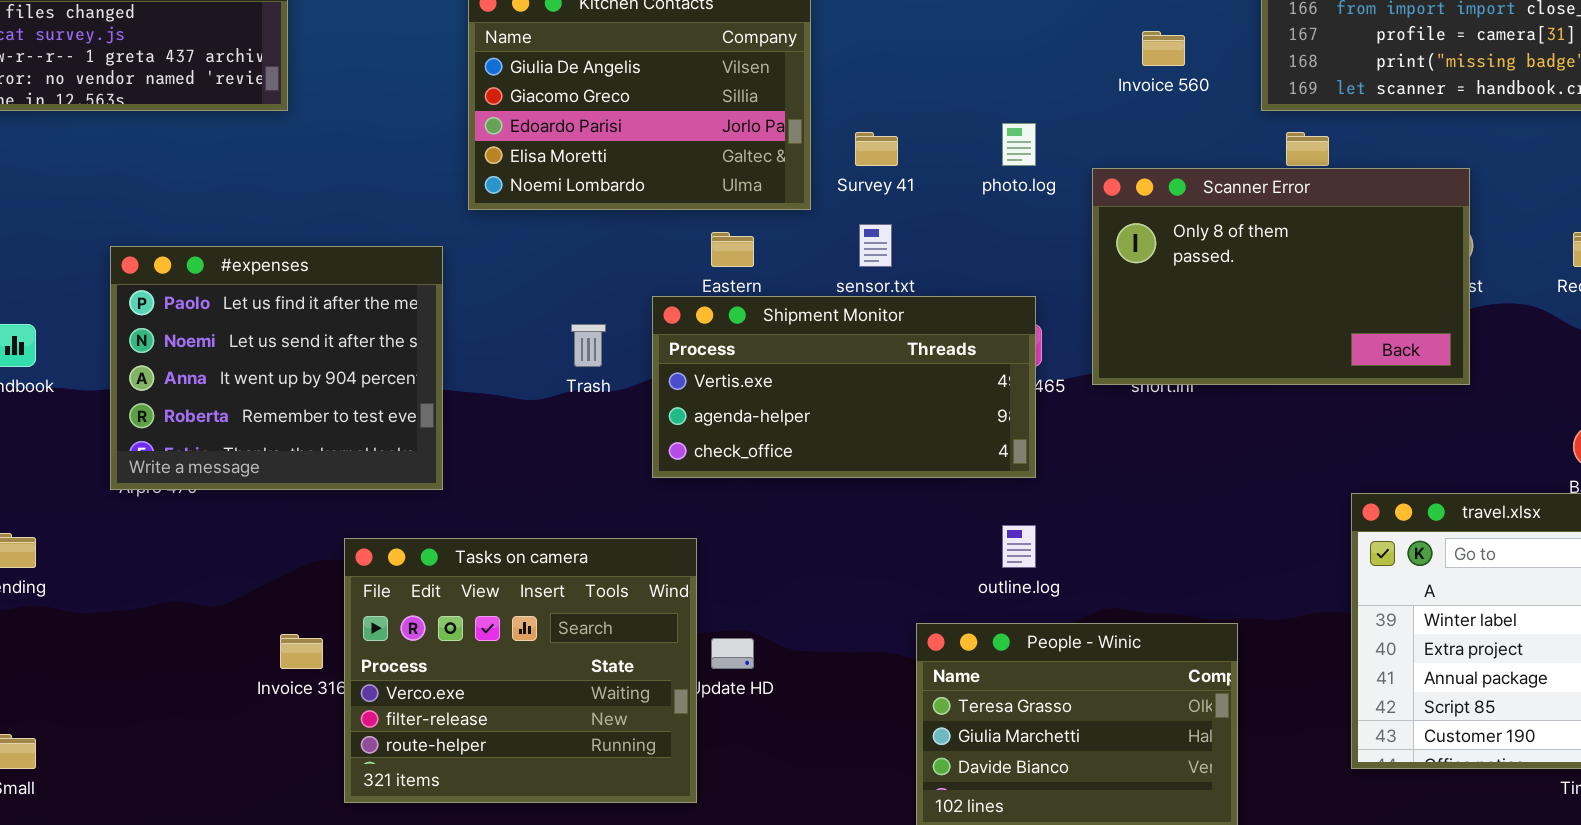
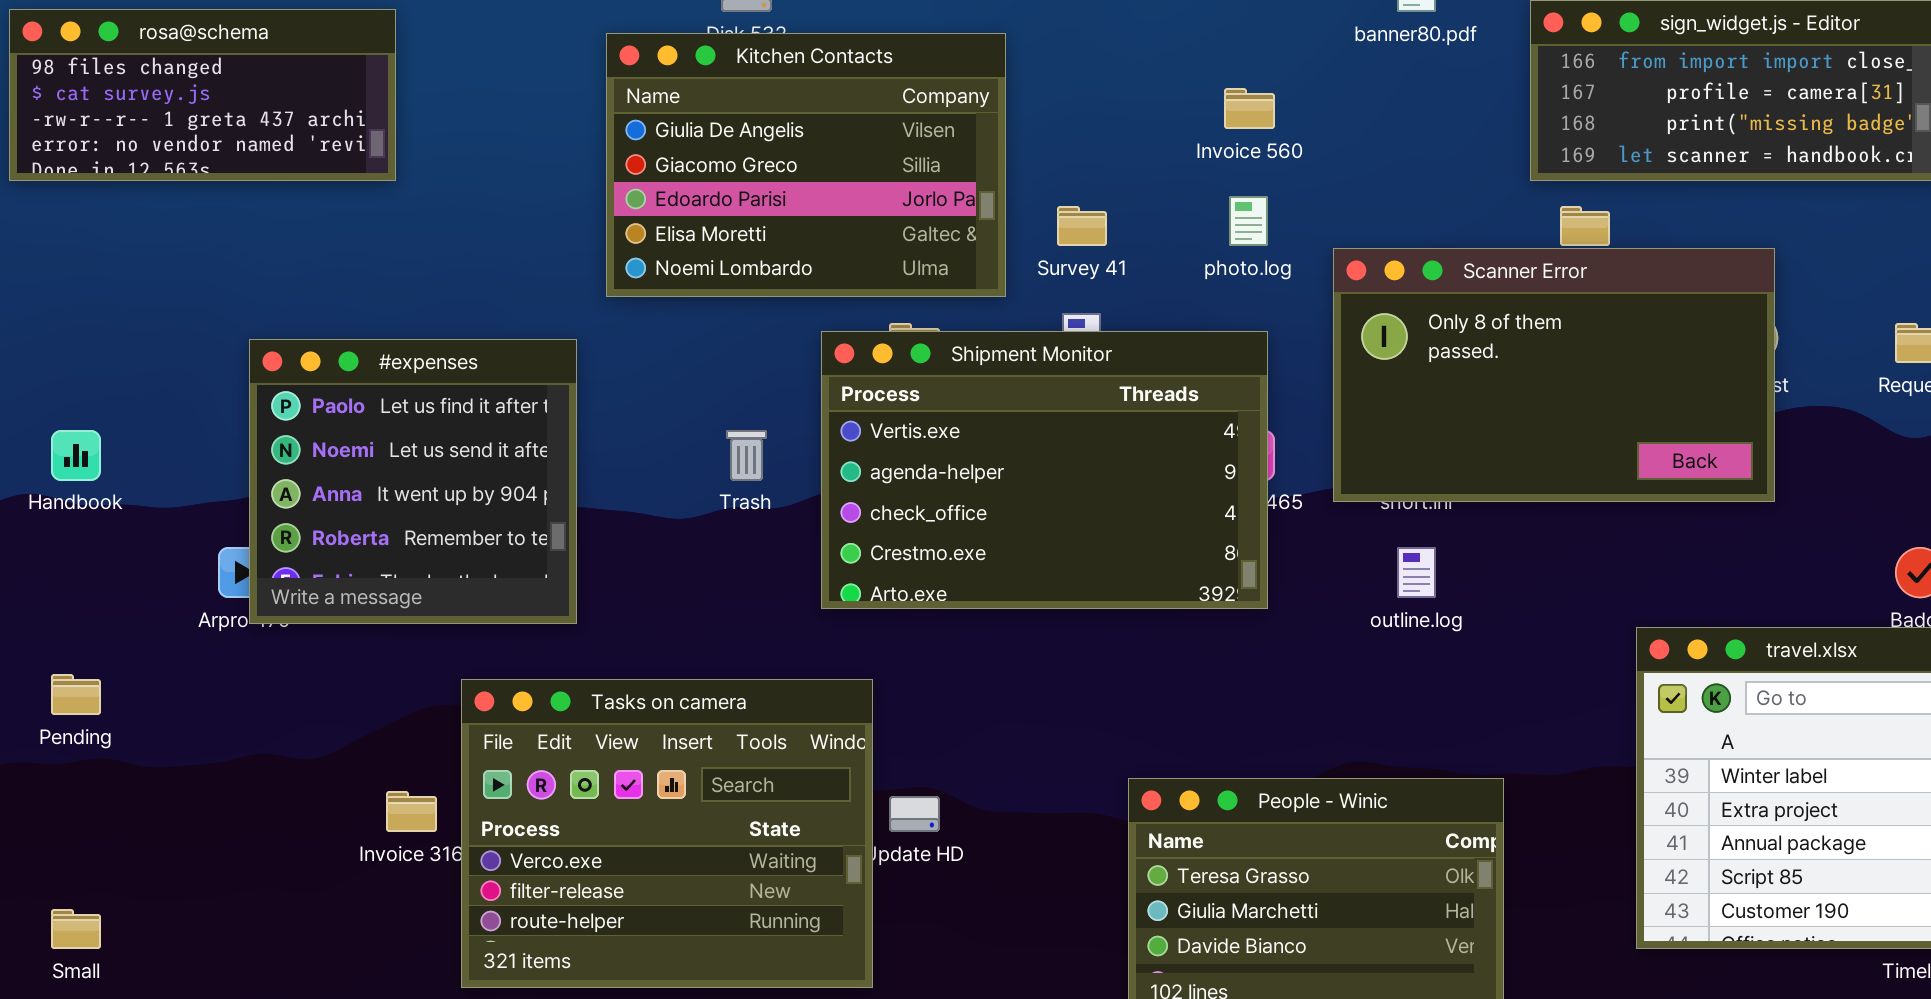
Invoice 560: [1142,31,1185,66] -> [1224,88,1275,129], moved
#expenses: [110,246,443,490] -> [249,339,577,624], resized
Shipment Monitor: [652,296,1036,478] -> [821,331,1268,609], resized
outline.log: [1002,525,1036,568] -> [1397,547,1436,598], moved

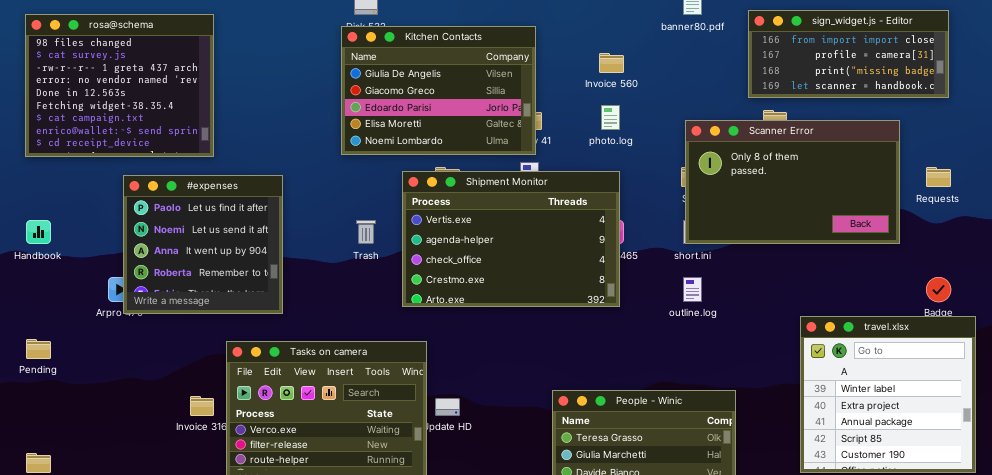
rosa@schema: [9,9,396,181] -> [25,14,214,157], moved, resized
Kitchen Contacts: [606,33,1006,297] -> [341,26,536,155], moved
Scanner Error: [1333,248,1775,502] -> [685,120,900,244], moved

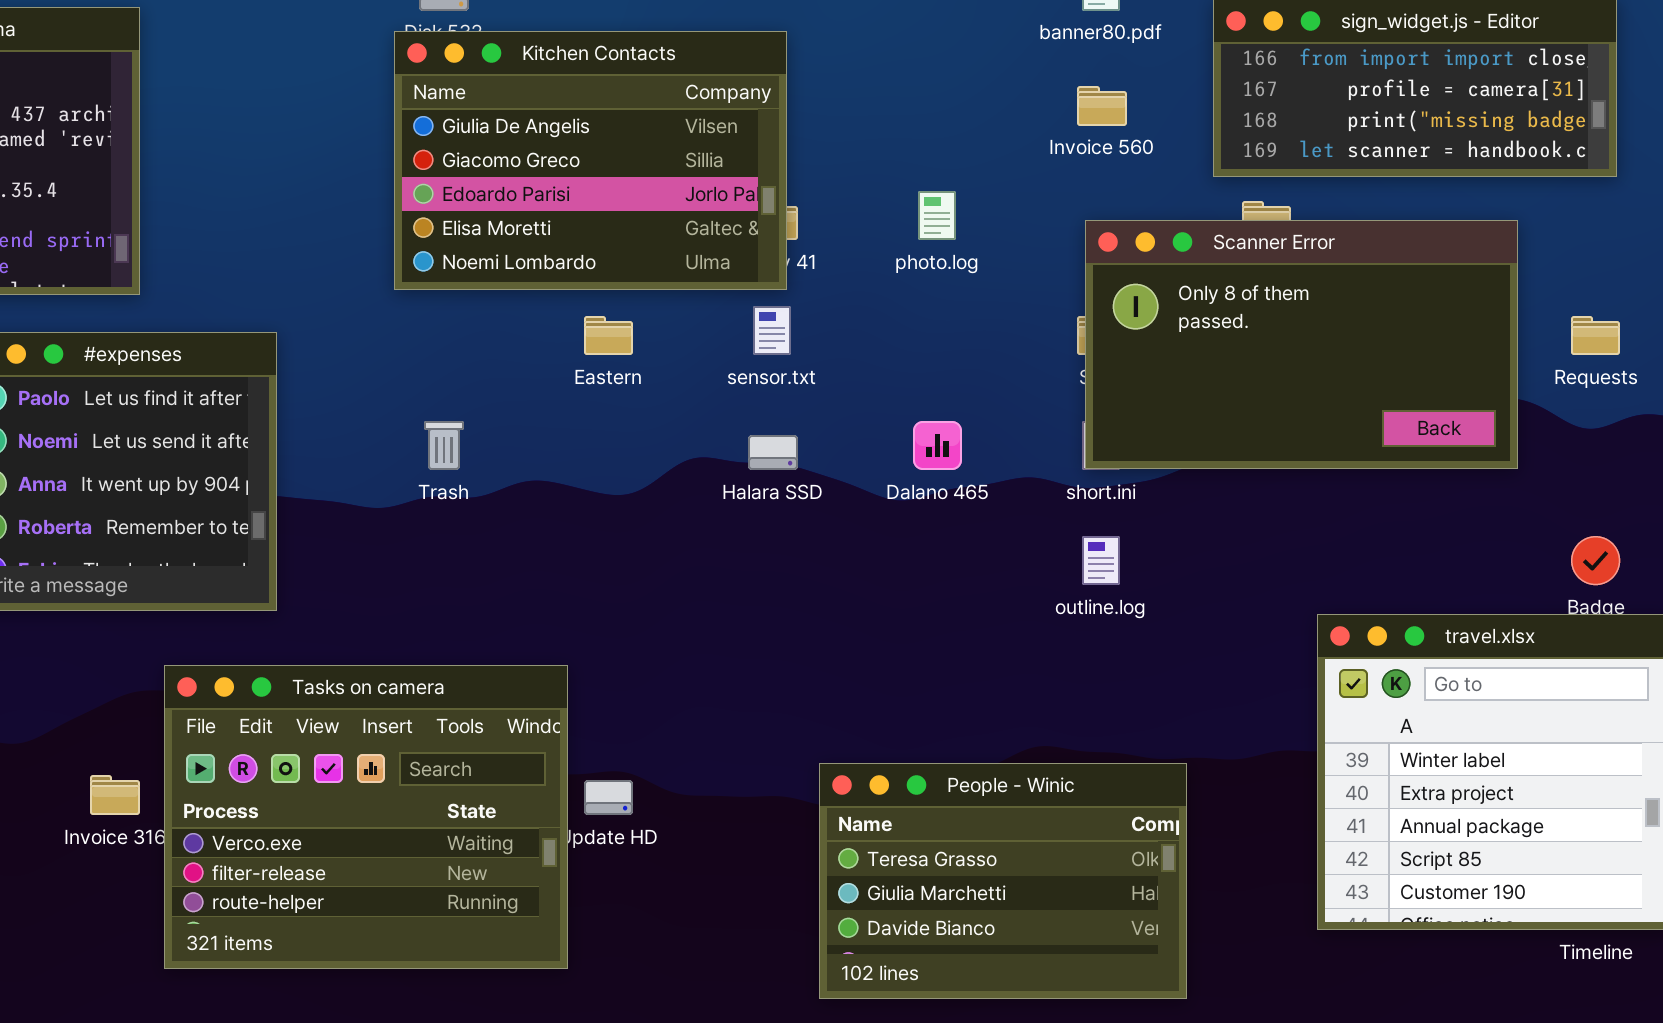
Invoice 560: [599,53,624,73] -> [1077,86,1127,126], moved
Shipment Monitor: [402,171,620,307] -> none, closed

